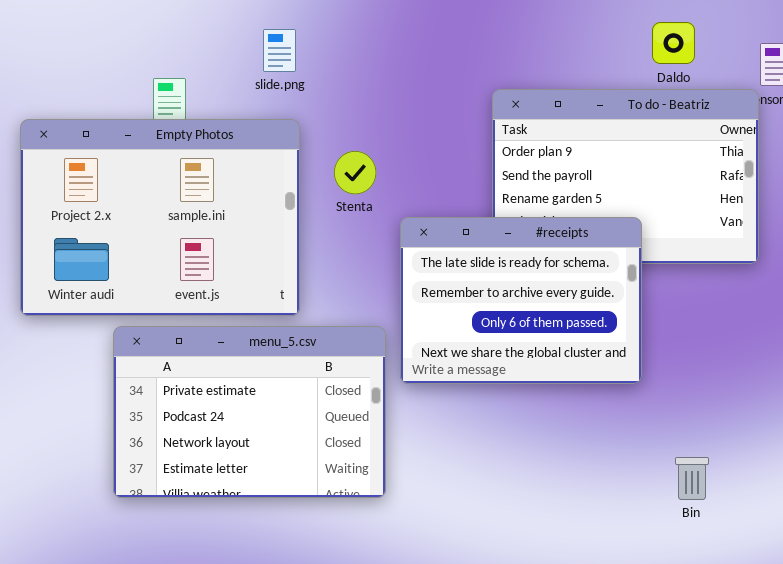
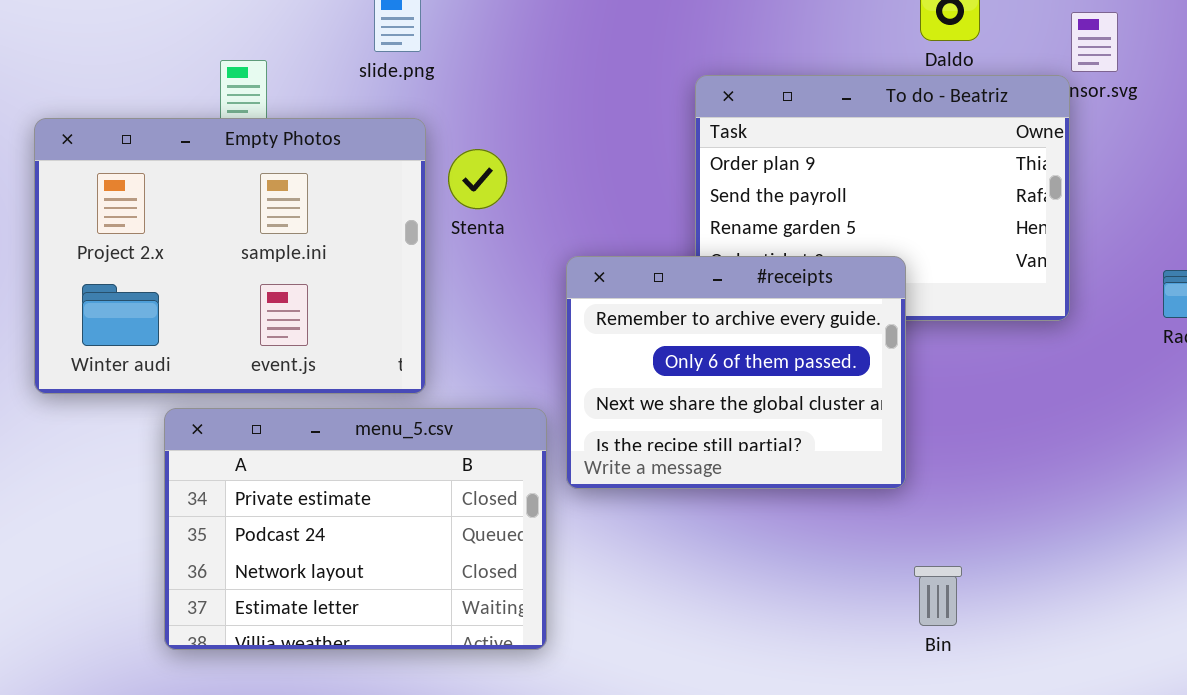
Stenta: [334,151,376,194] -> [448,149,507,209], moved
#receipts: [400,217,642,384] -> [566,256,906,489], scrolled down 1 row
Bin: [675,457,709,500] -> [914,566,962,626], moved

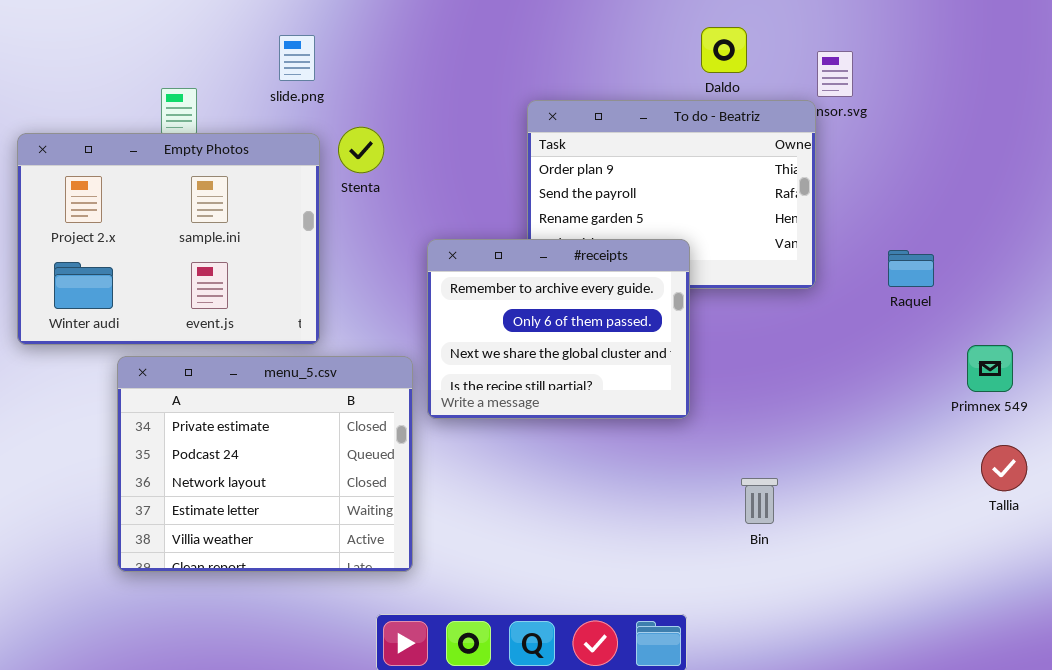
Stenta: [448,149,507,209] -> [338,127,384,173], moved
menu_5.csv: [164,408,547,650] -> [117,356,413,572], resized
Bin: [914,566,962,626] -> [741,478,778,524], moved

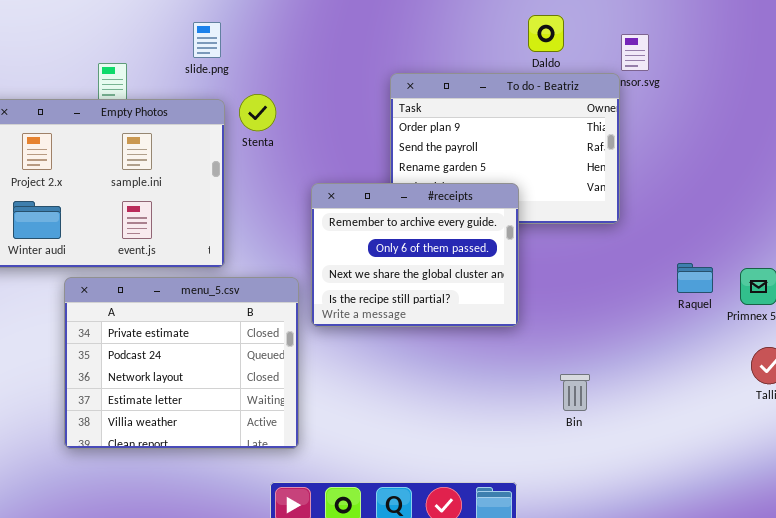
Raquel: [888,250,934,287] -> [677,263,713,293], moved

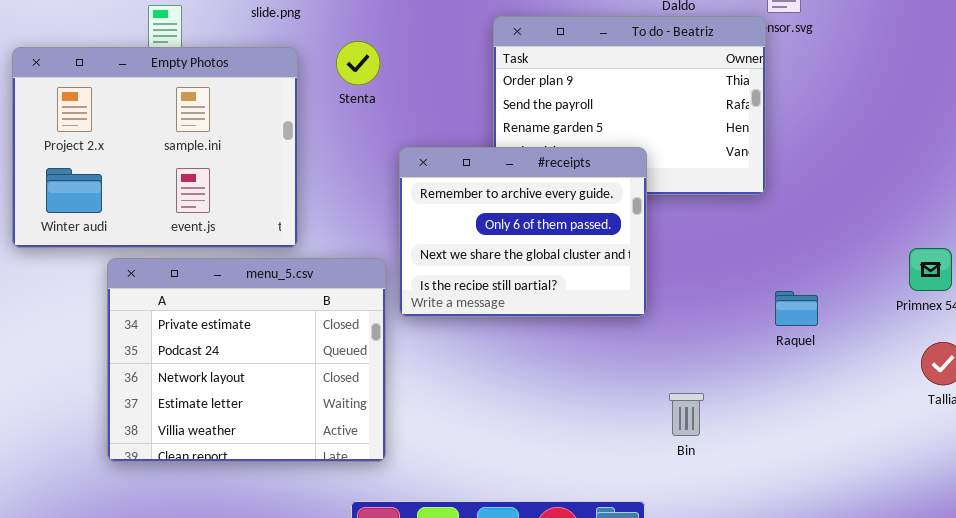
Stenta: [239,94,276,131] -> [336,41,380,85], moved
Raquel: [677,263,713,293] -> [775,291,818,326], moved
Bin: [560,374,590,411] -> [669,393,704,436], moved

